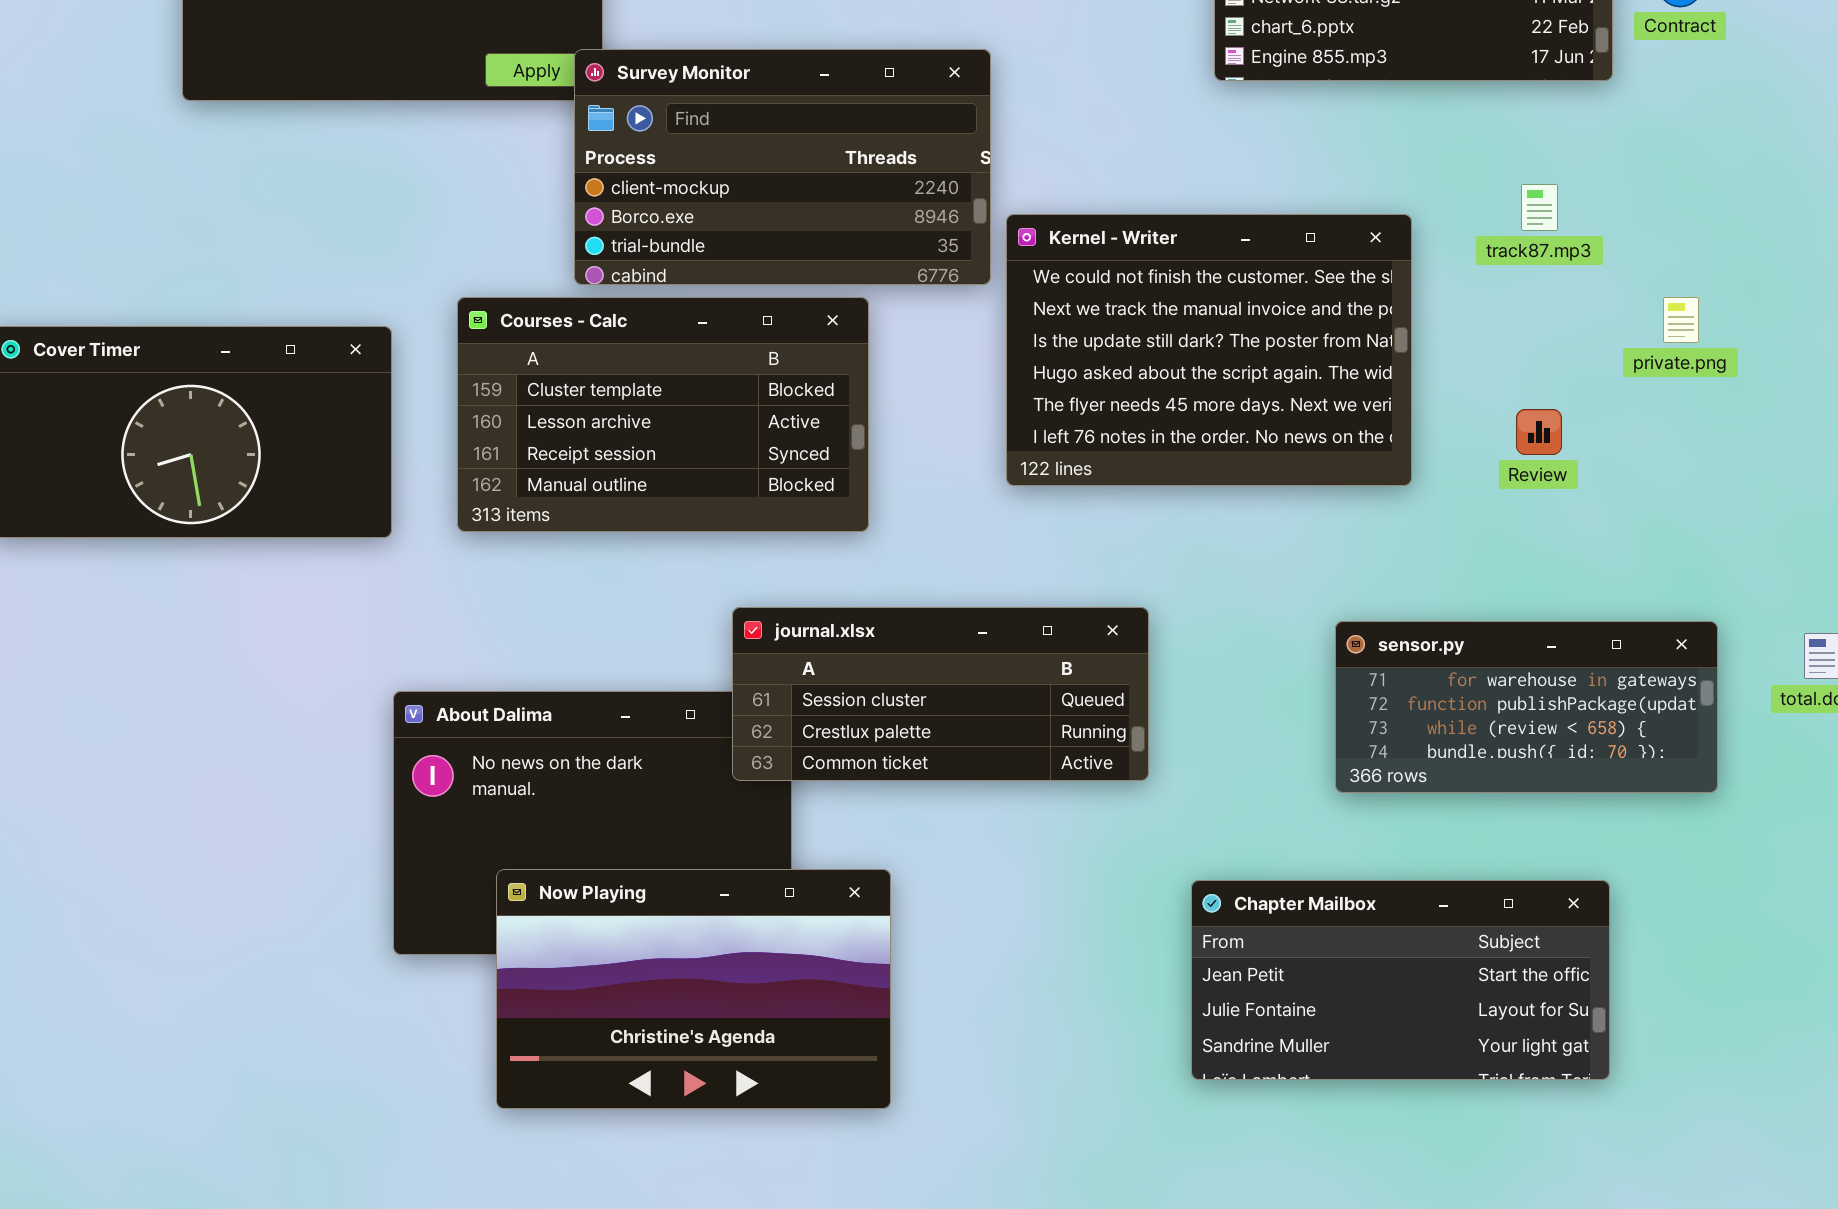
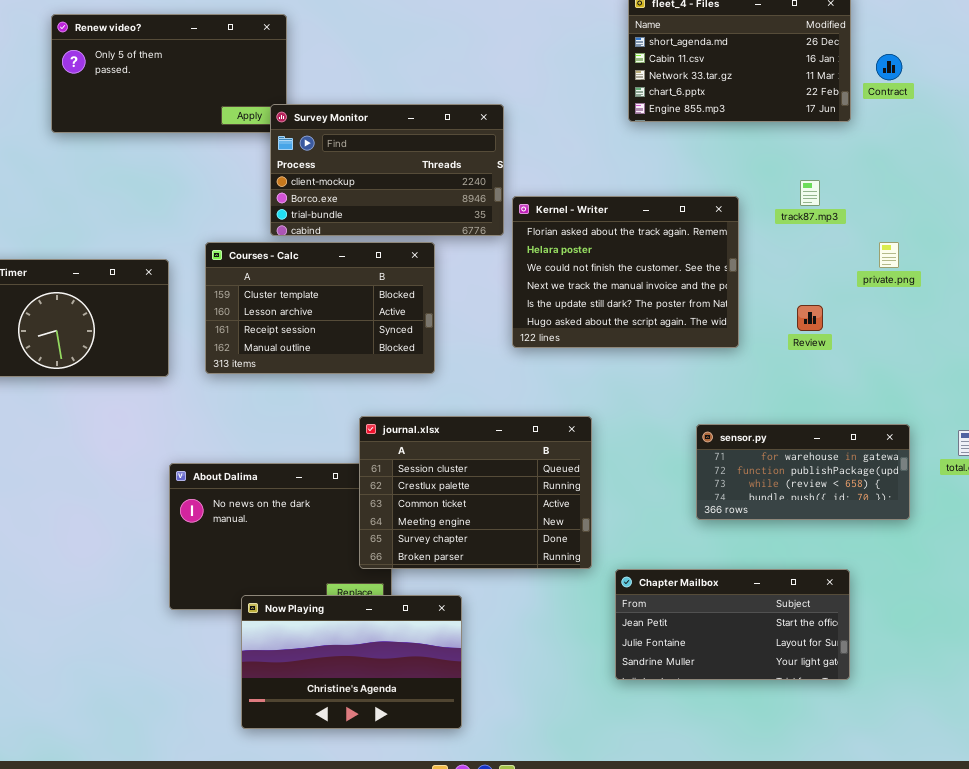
Kernel - Writer: [1006,214,1412,486] -> [512,196,739,348], scrolled up 2 rows
journal.xlsx: [732,607,1149,781] -> [359,416,592,569], resized
Now Playing: [496,869,891,1109] -> [241,595,462,729], moved

